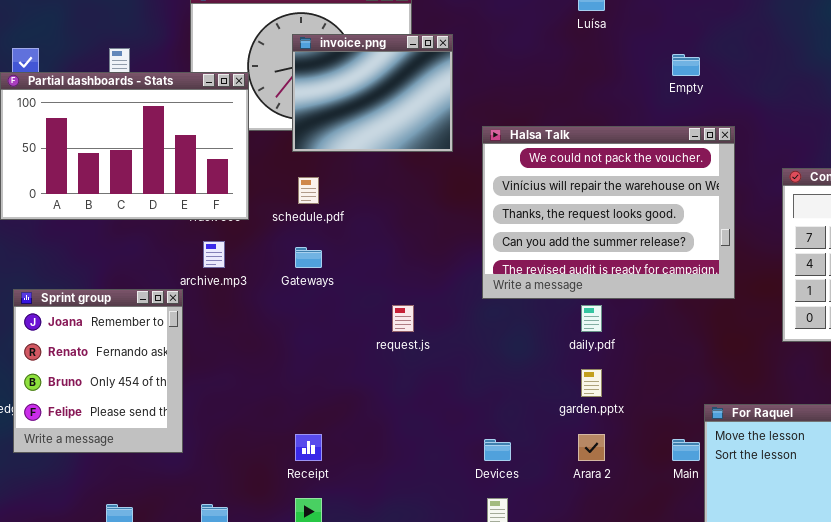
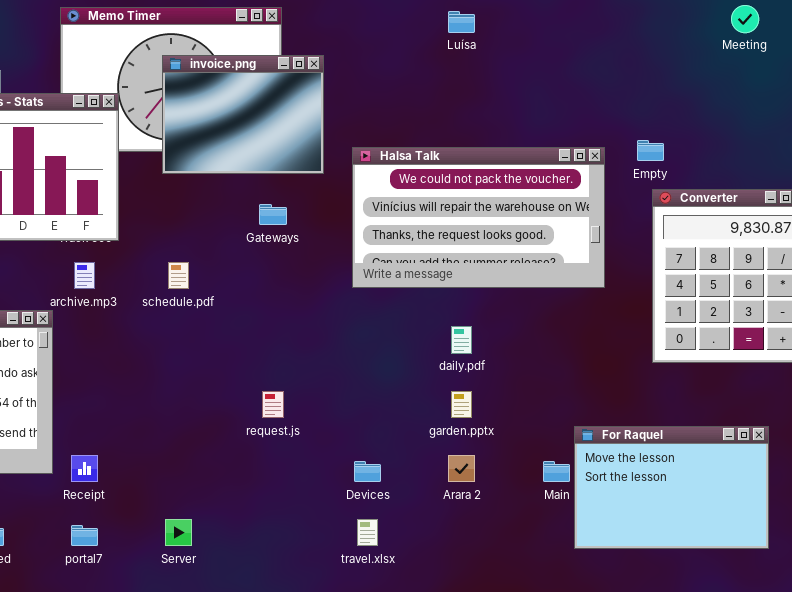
Empty: [672,54,700,76] -> [637,140,664,161], moved
Halsa Talk: [482,126,735,299] -> [352,147,605,288], resized
schedule.pdf: [298,177,319,204] -> [168,262,189,289], moved
Gateways: [295,247,322,268] -> [259,204,287,225], moved
request.js: [392,305,414,332] -> [262,391,284,418], moved
Receipt: [295,434,322,461] -> [71,455,98,482], moved

